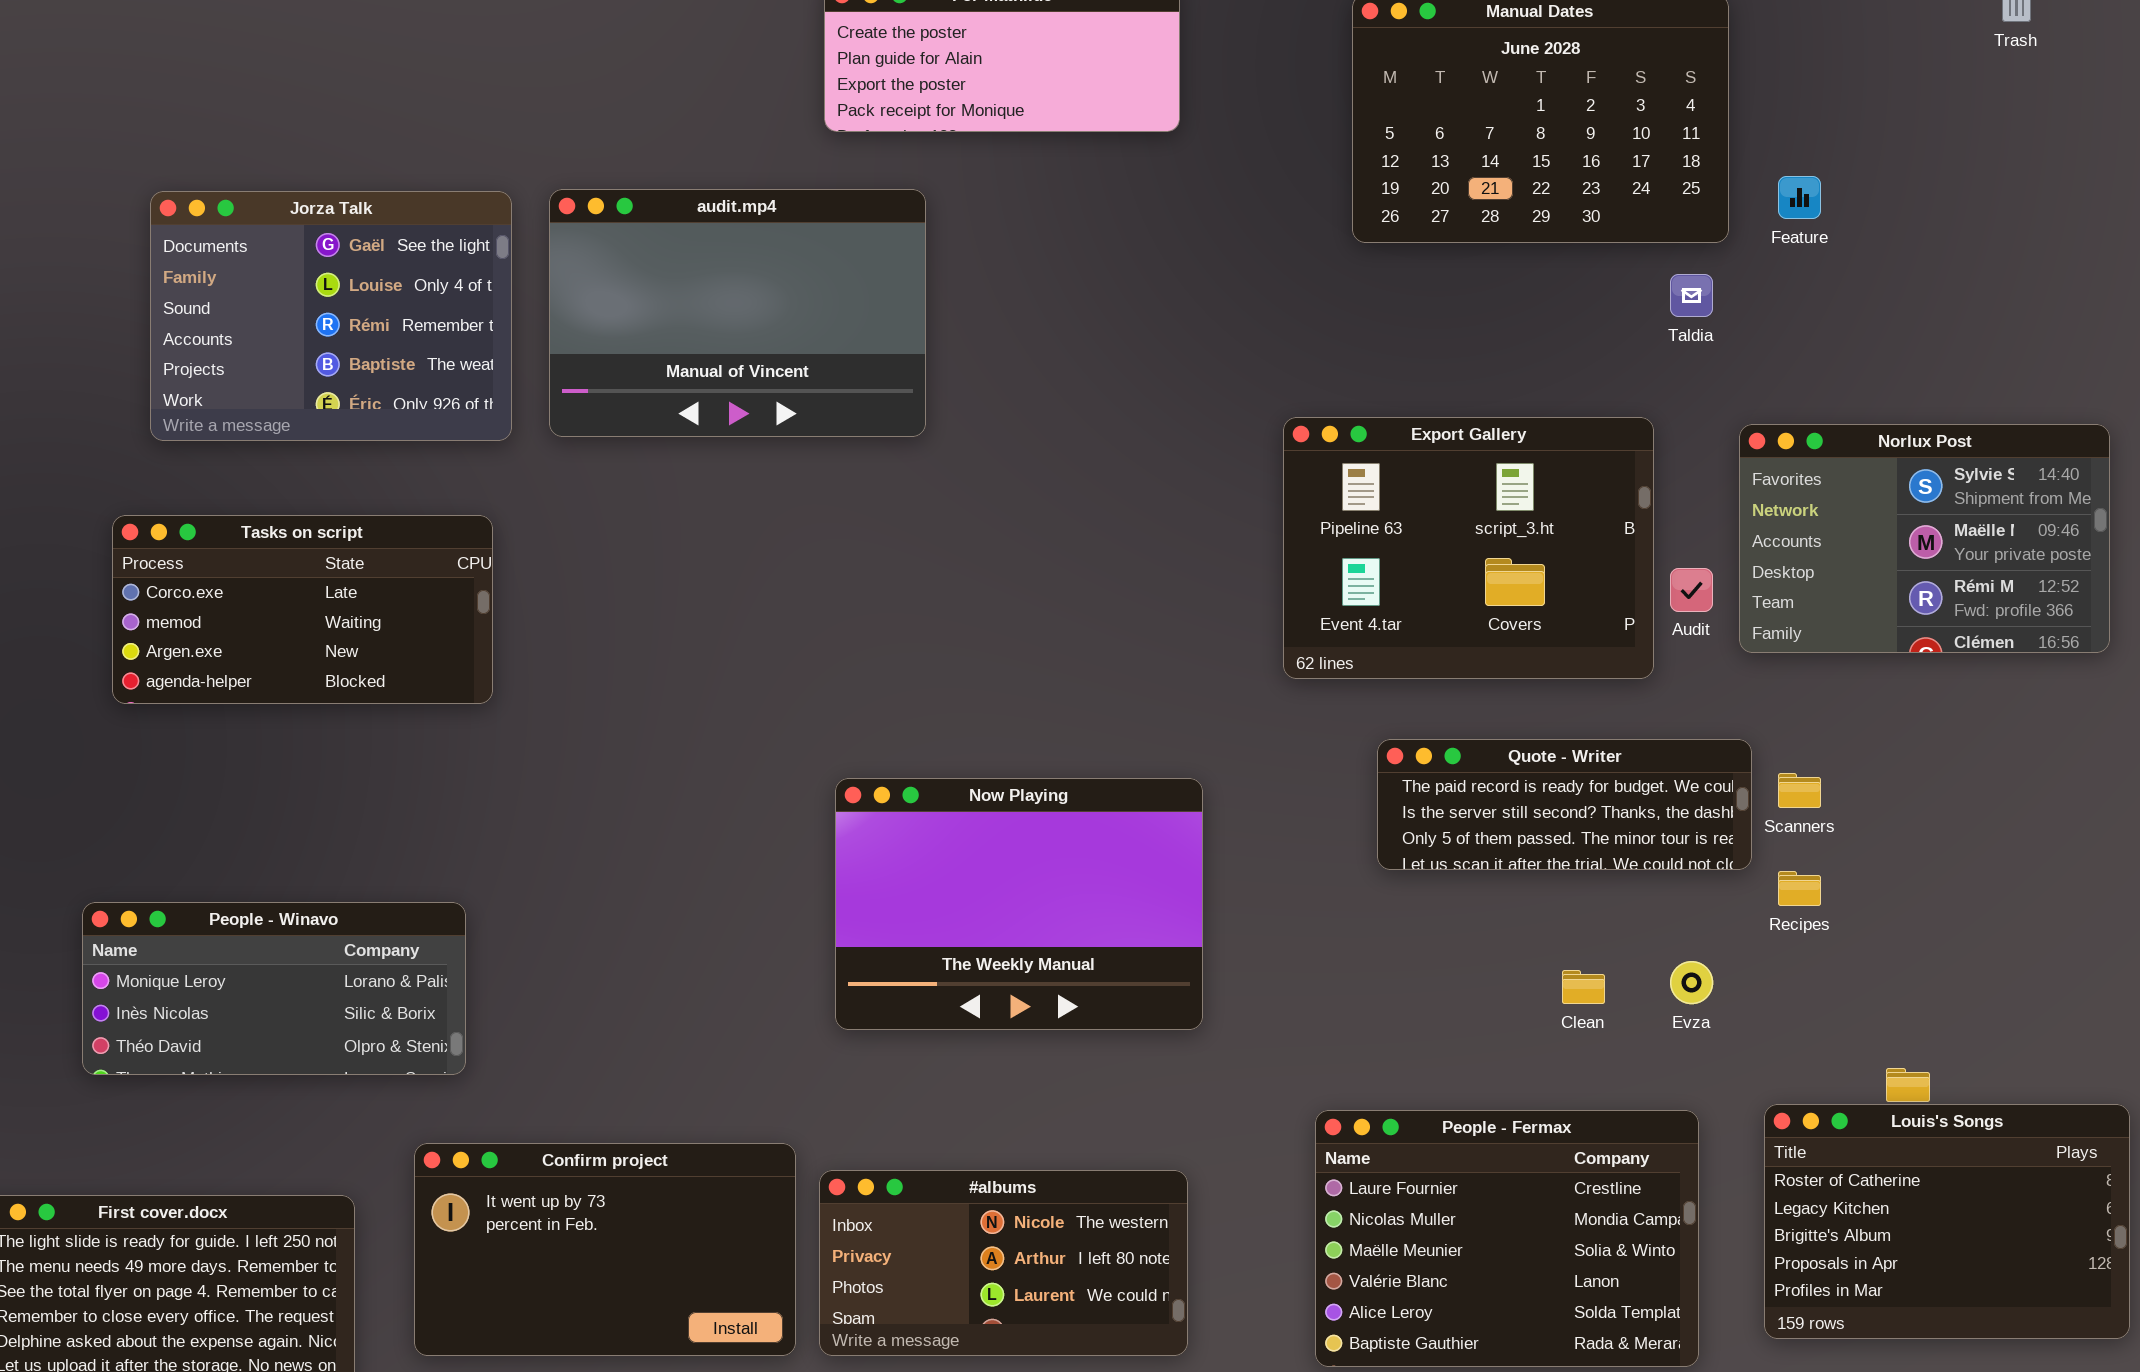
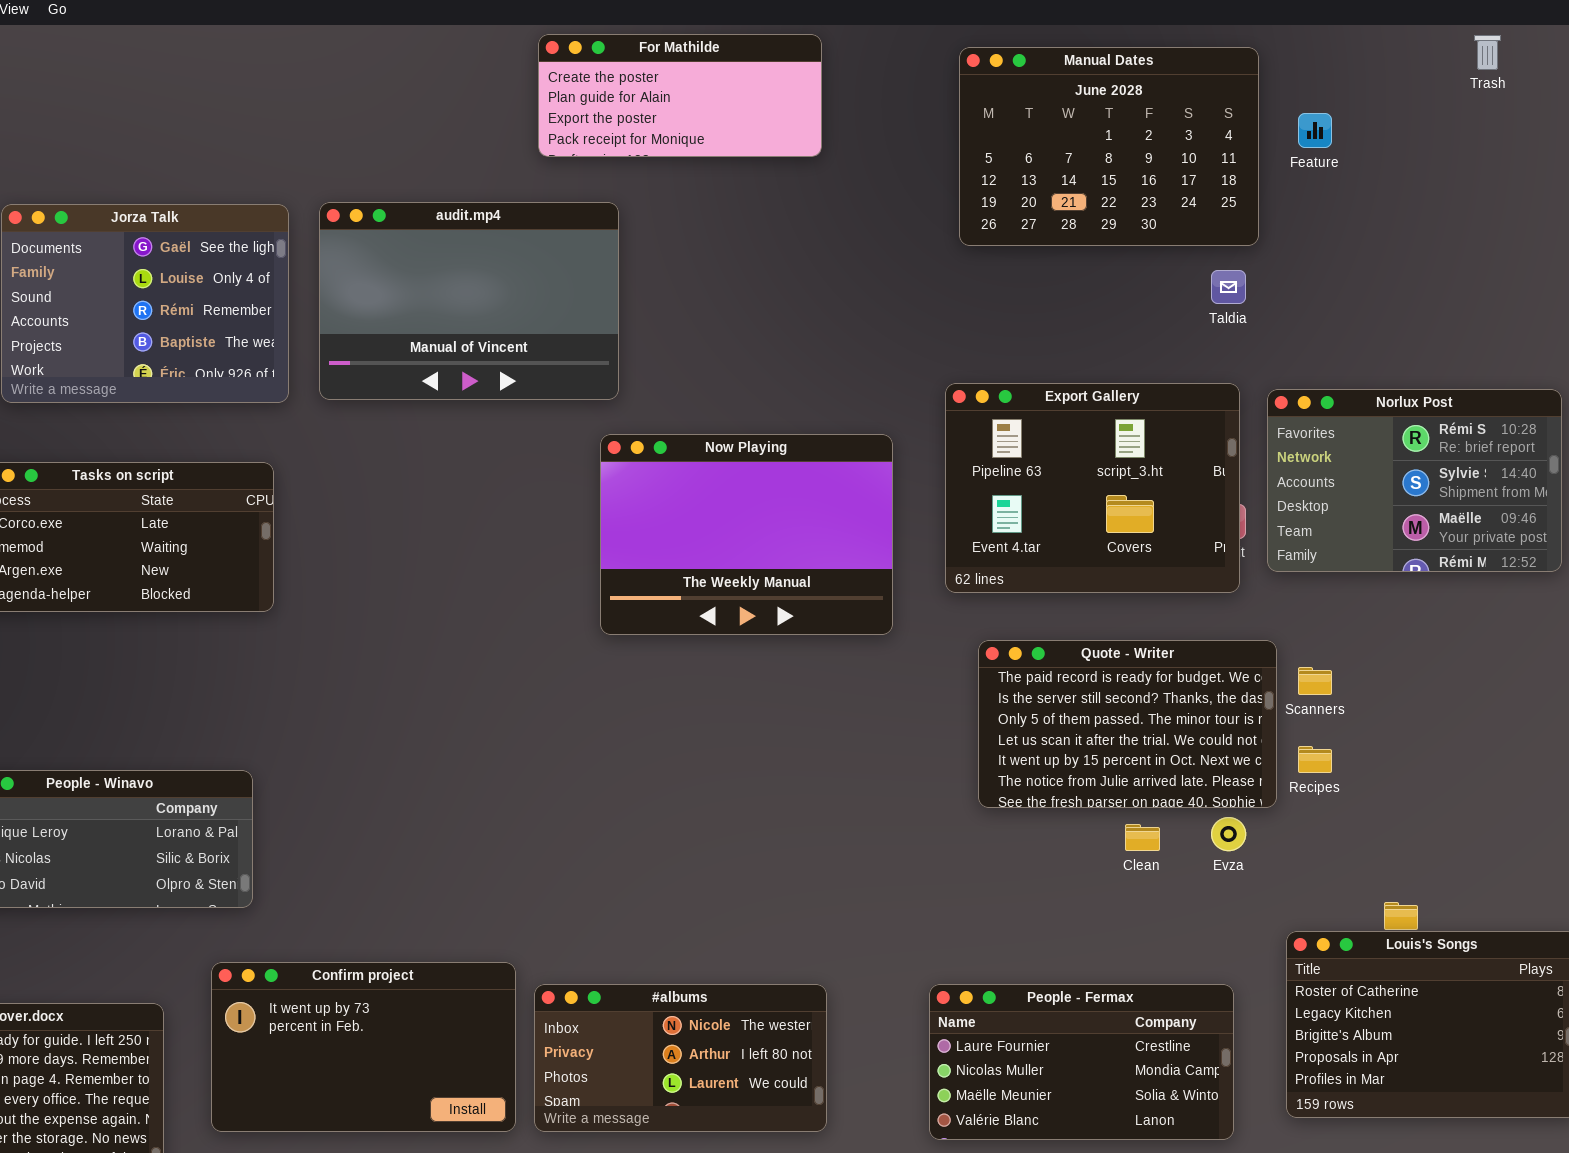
Feature: [1778,176,1821,219] -> [1298,113,1332,148], moved
Export Gallery: [1283,417,1654,679] -> [945,383,1240,593], moved
Norlux Post: [1739,424,2110,653] -> [1267,389,1562,572], scrolled up 1 row
Quote - Writer: [1377,739,1752,870] -> [978,640,1277,808], resized
Now Playing: [835,778,1203,1030] -> [600,434,893,635], moved
People - Fermax: [1315,1110,1699,1367] -> [929,984,1234,1140], resized

